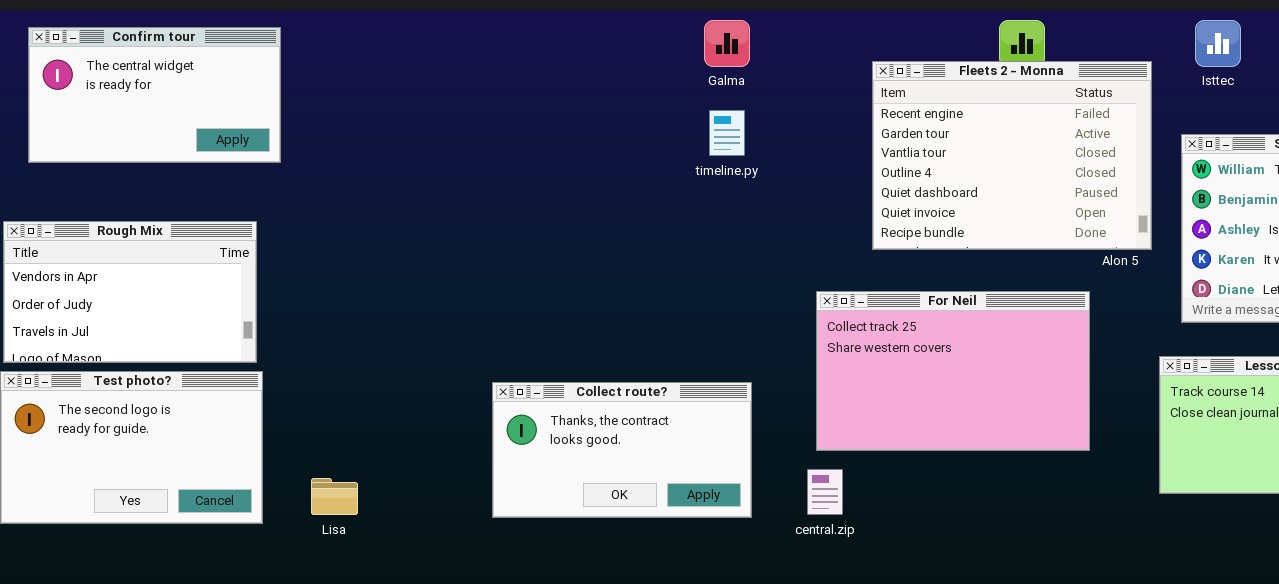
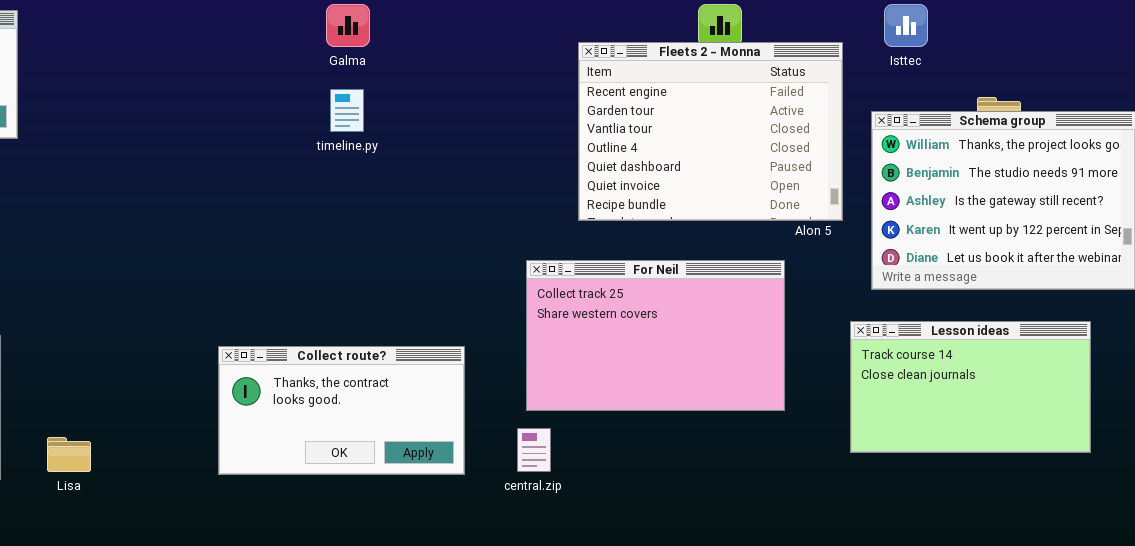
Galma: [704,20,750,67] -> [326,4,370,47], moved
timeline.py: [709,110,745,156] -> [330,89,364,132], moved

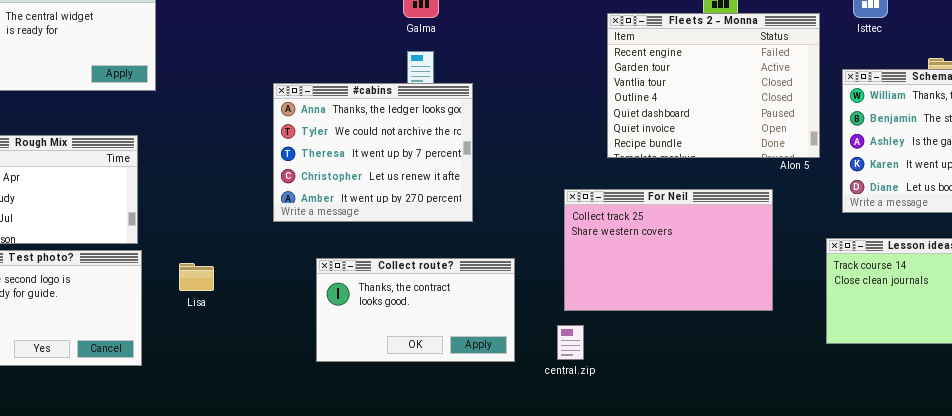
#cabins: none -> [273,83,473,222], opened
Lisa: [47,437,91,472] -> [179,263,214,291], moved

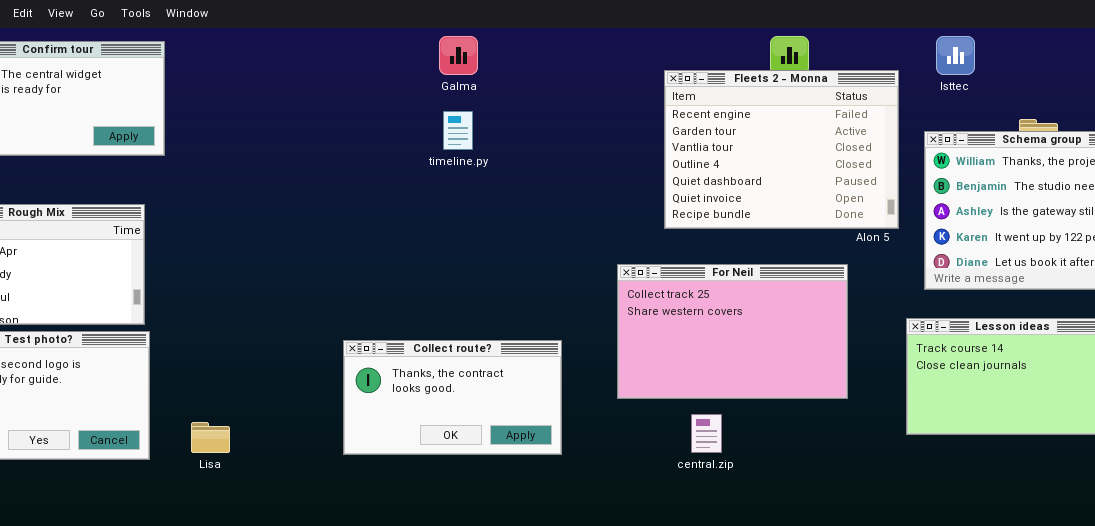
#cabins: [273,83,473,222] -> none, closed
Lisa: [179,263,214,291] -> [191,422,230,453], moved
central.zip: [557,325,584,360] -> [691,414,722,453], moved

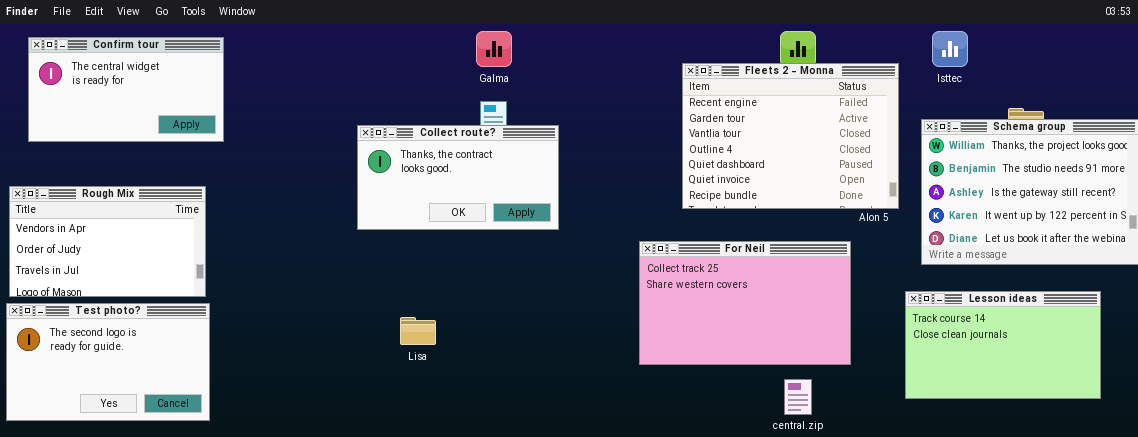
Collect route?: [343,340,562,455] -> [357,125,559,230], moved
central.zip: [691,414,722,453] -> [784,379,812,415], moved
Lisa: [191,422,230,453] -> [400,317,436,345], moved

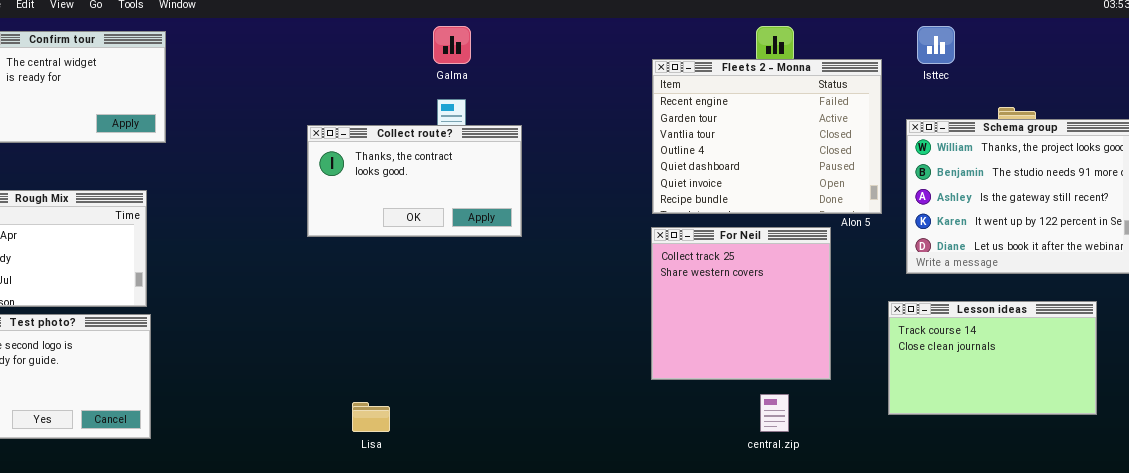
For Neil: [639,241,851,365] -> [651,227,831,380], resized
Lisa: [400,317,436,345] -> [352,402,390,432], moved

